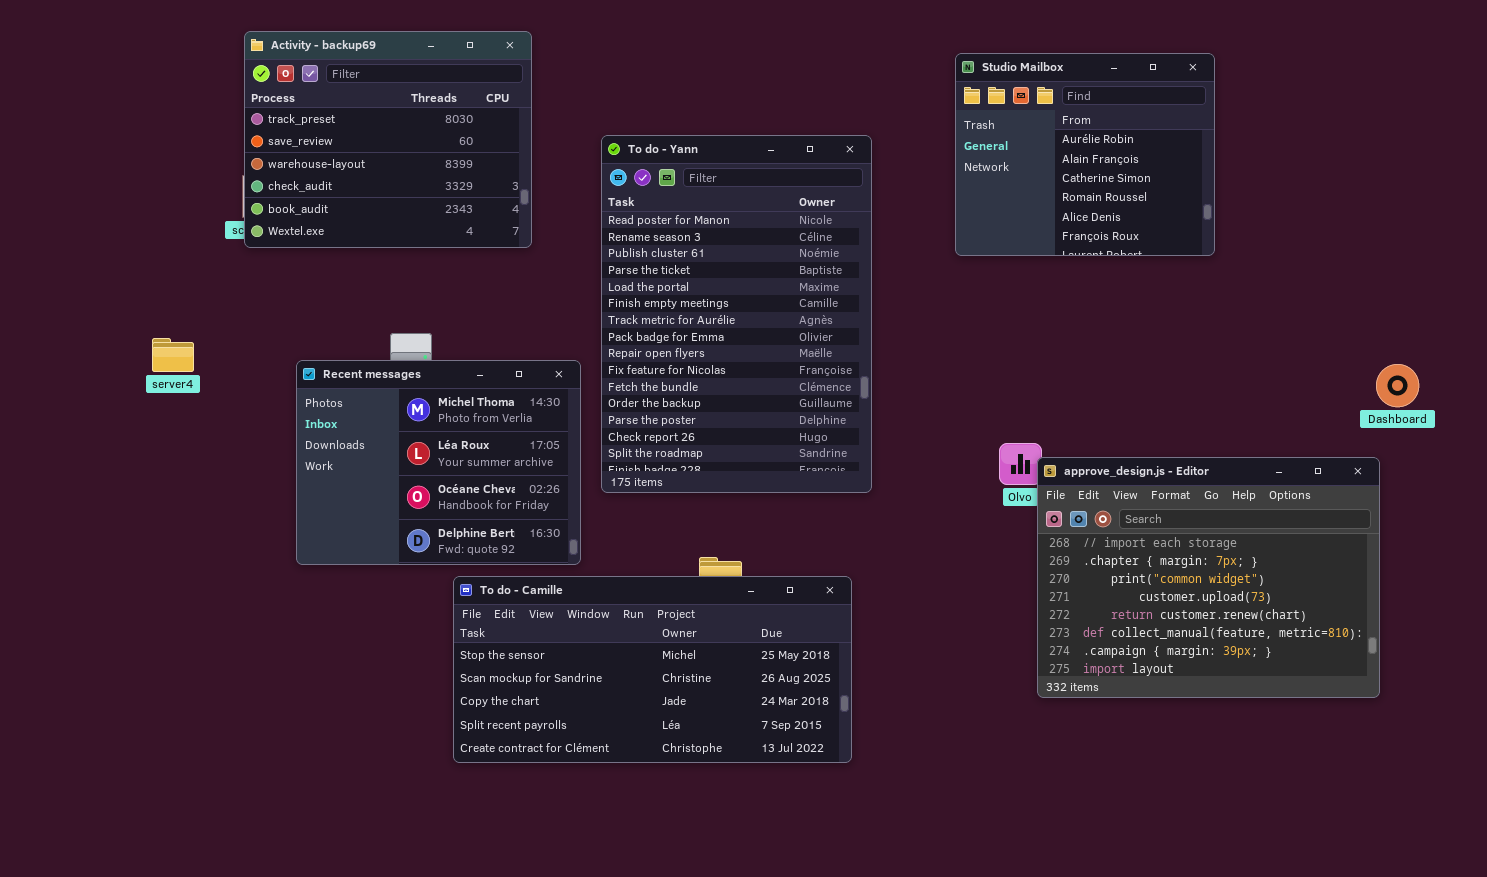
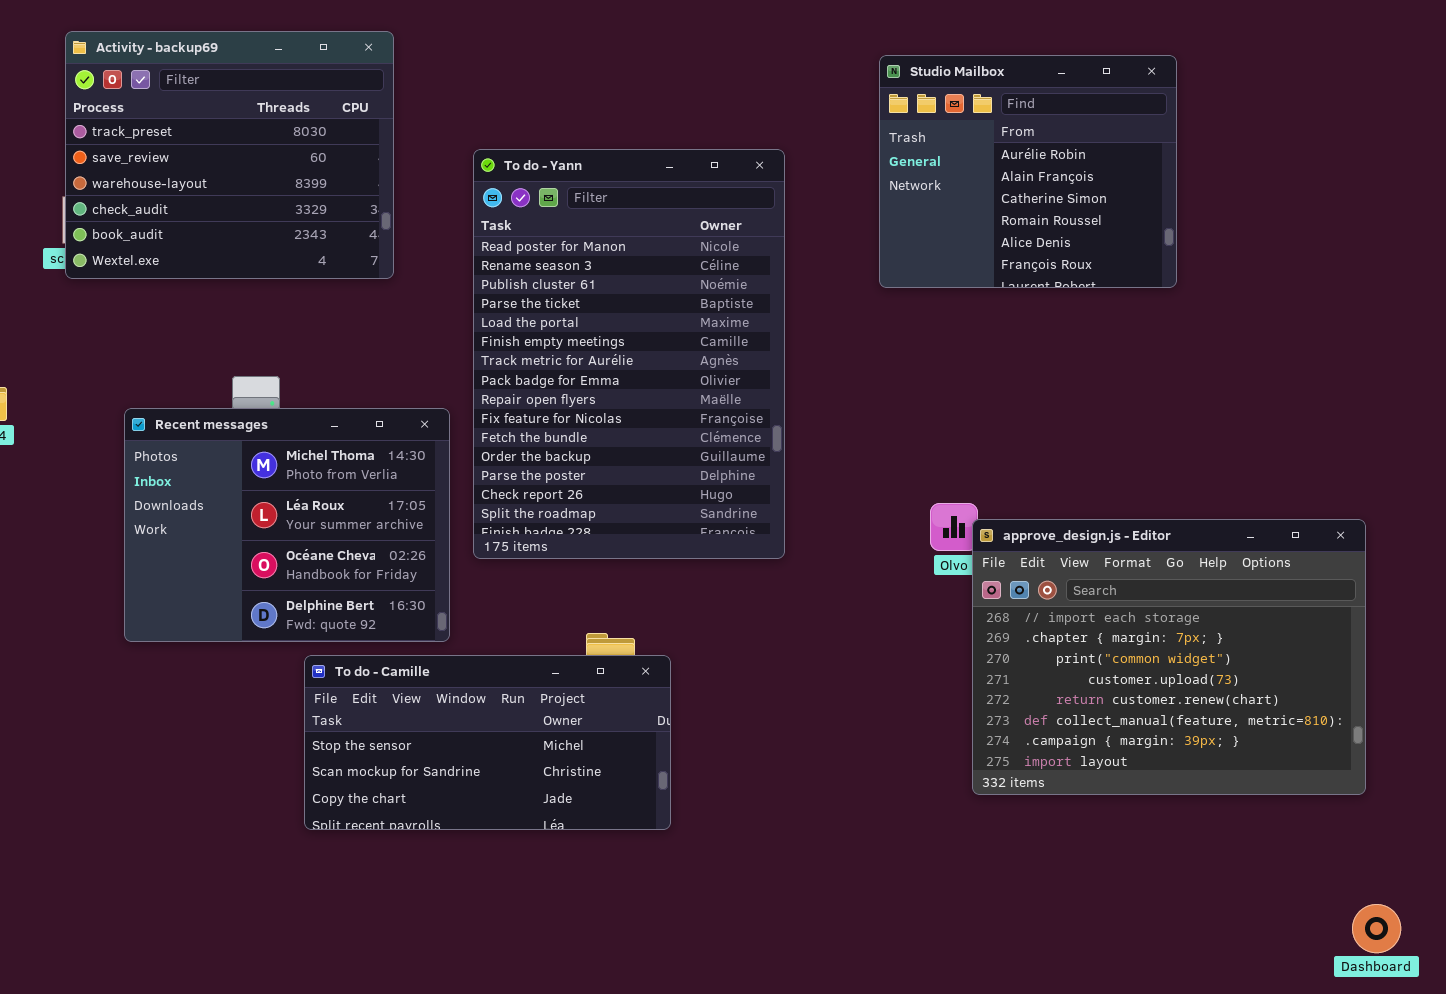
Dashboard: [1376,364,1419,407] -> [1352,904,1401,953], moved
To do - Camille: [453,576,852,763] -> [304,655,671,830], resized

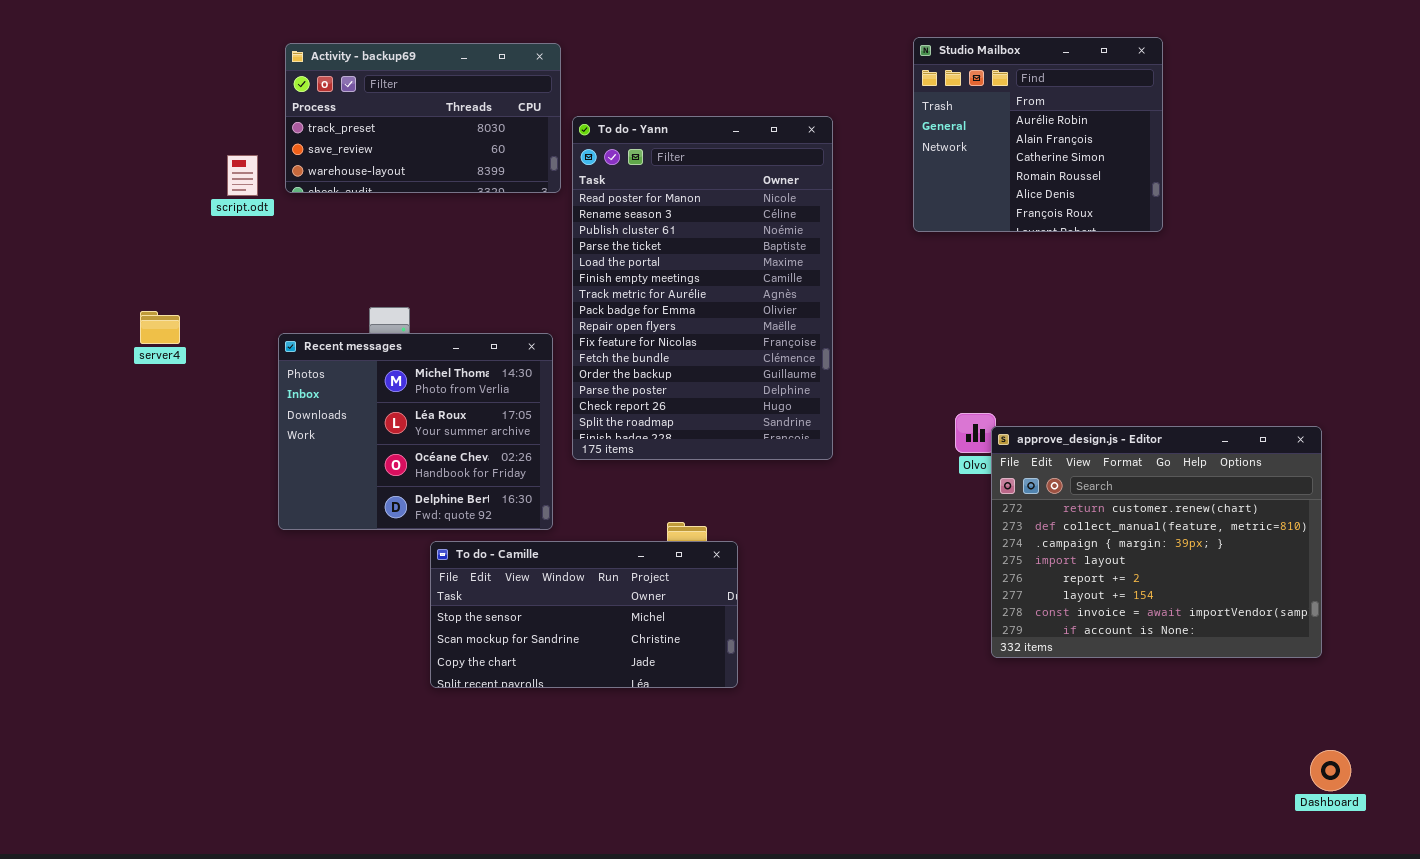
Activity - backup69: [65,31,394,279] -> [285,43,561,193], moved, resized
approve_design.js - Editor: [972,519,1366,795] -> [991,426,1322,658], scrolled down 4 rows

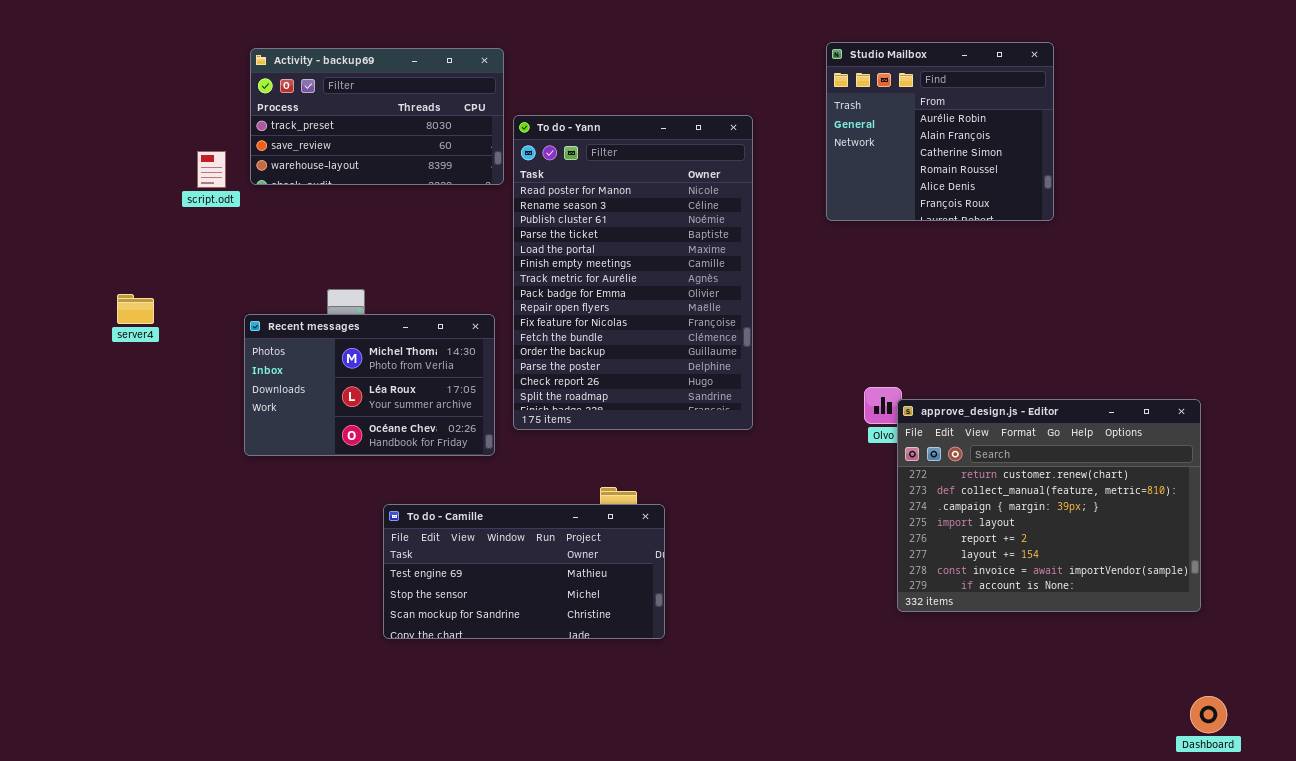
Recent messages: [278,333,553,530] -> [244,314,495,456], resized
To do - Camille: [430,541,738,688] -> [383,504,665,639], scrolled up 1 row

